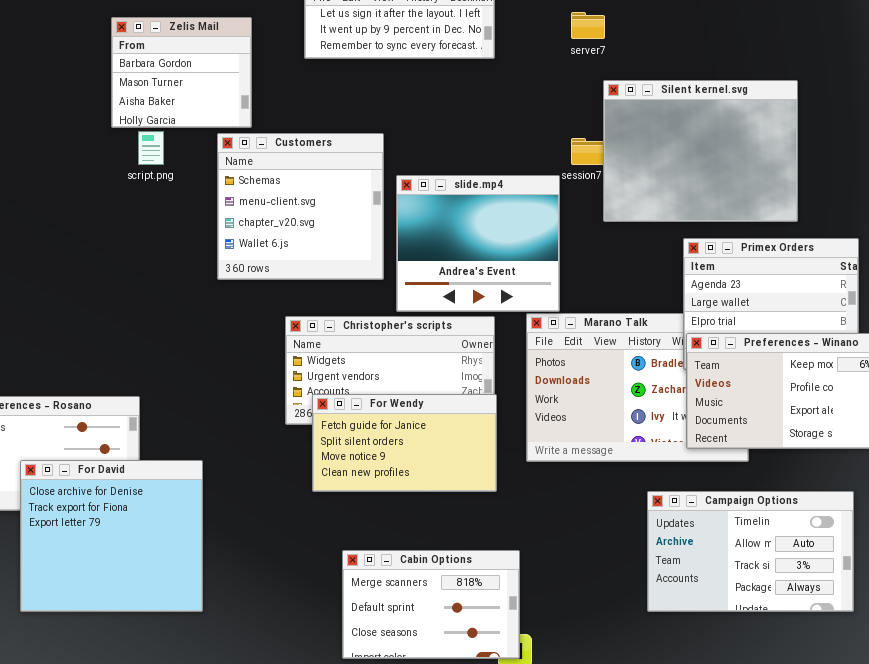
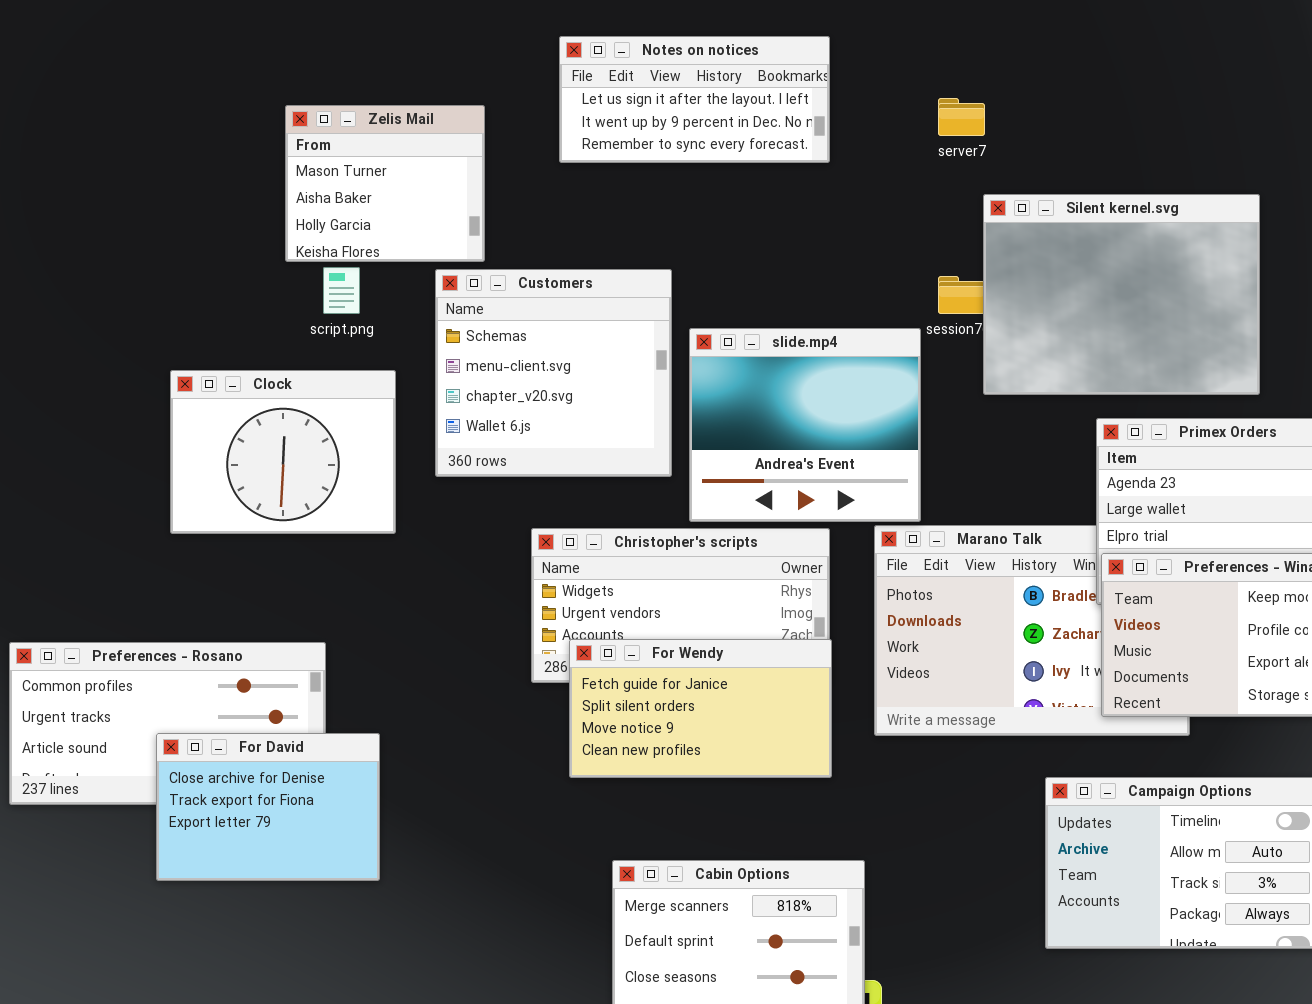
Zelis Mail: [111,17,252,128] -> [285,105,485,262], scrolled down 1 row
Clock: none -> [170,370,396,534], opened
For David: [20,460,203,612] -> [156,733,380,881], resized

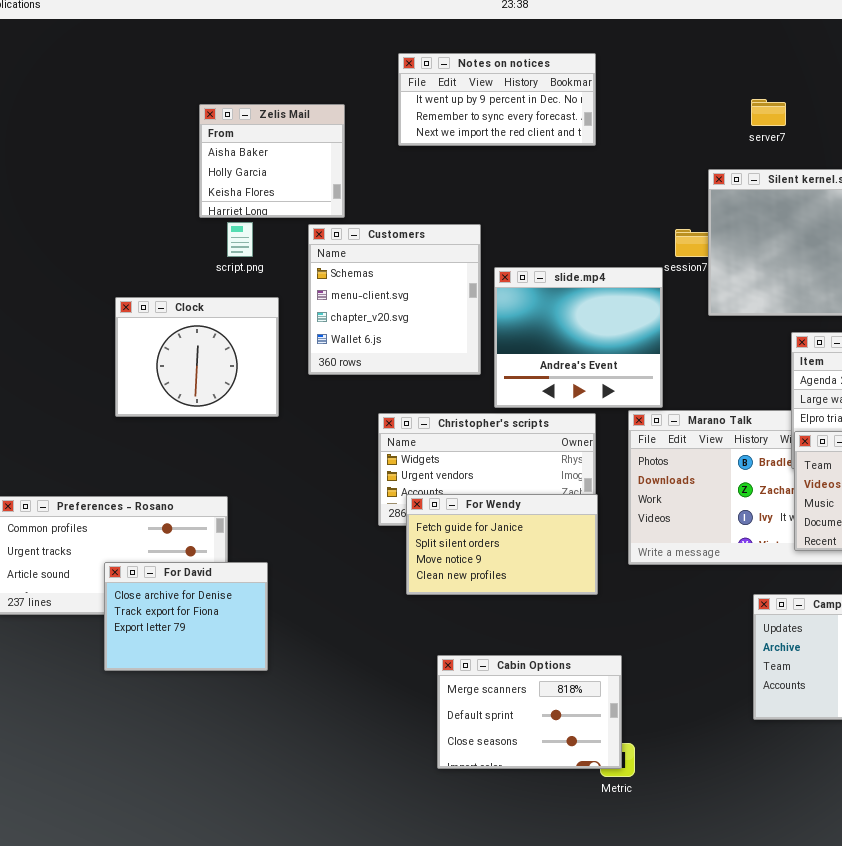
Notes on notices: [559,36,830,163] -> [398,53,596,146], scrolled down 1 row
server7: [938,98,985,136] -> [751,99,786,126], moved
Zelis Mail: [285,105,485,262] -> [199,104,345,218], scrolled down 1 row

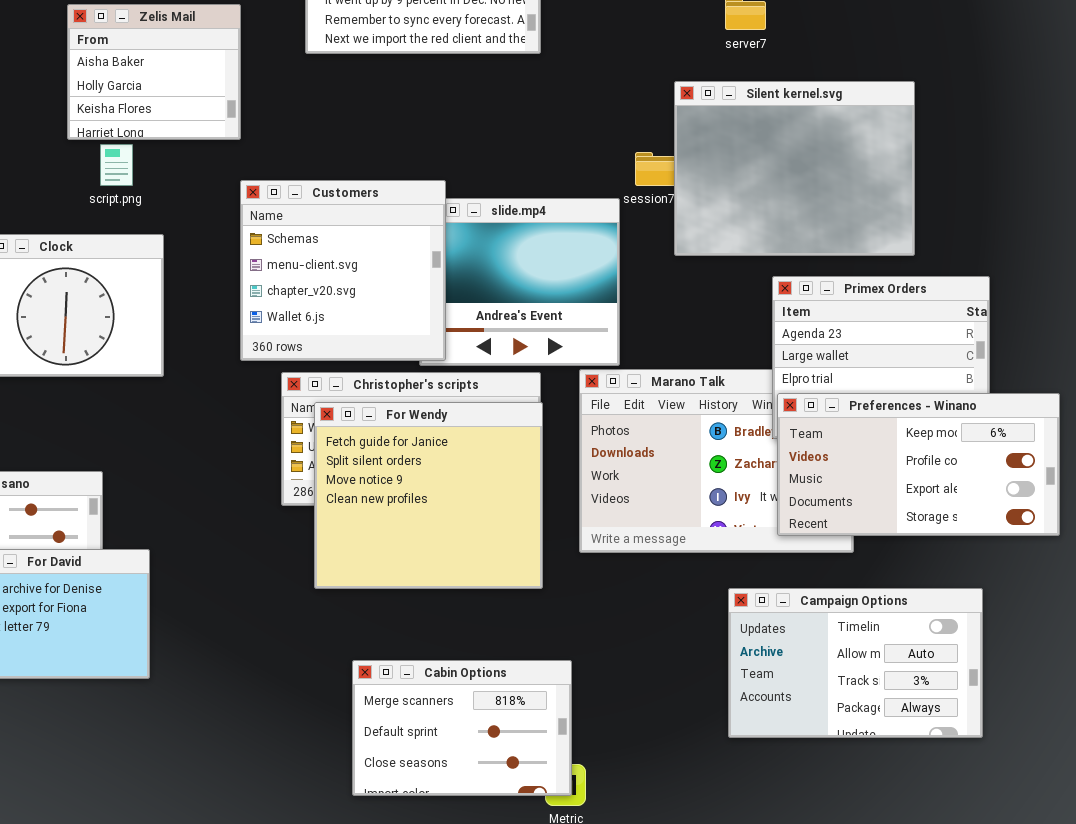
Customers: [308,224,481,375] -> [240,180,446,361], moved
For Wendy: [406,494,598,595] -> [314,402,543,589], resized

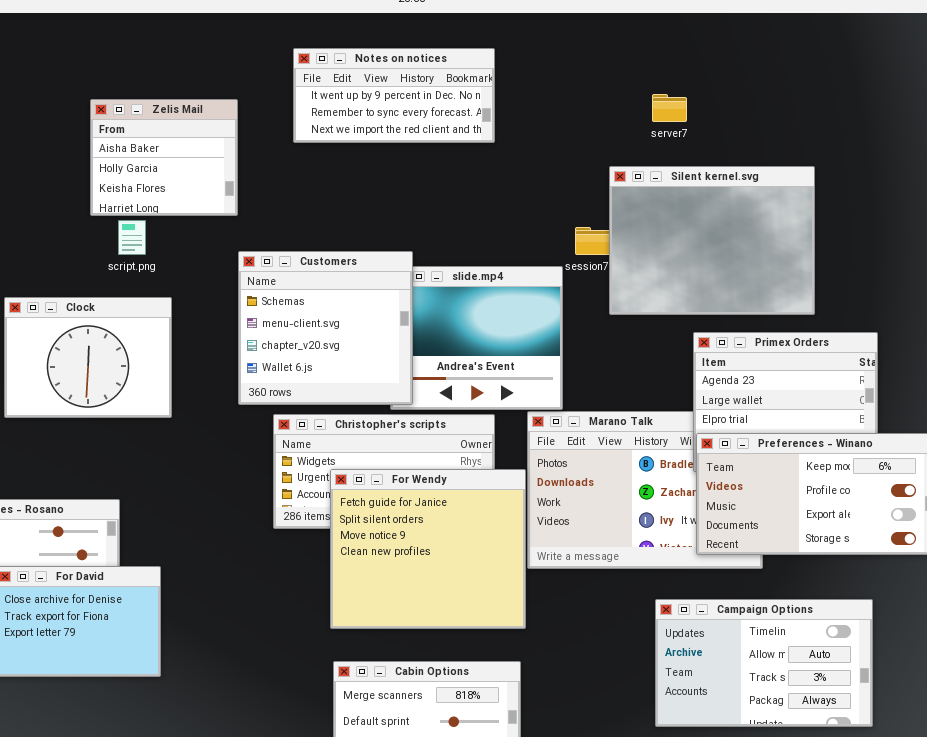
For Wendy: [314,402,543,589] -> [330,469,526,629], moved

